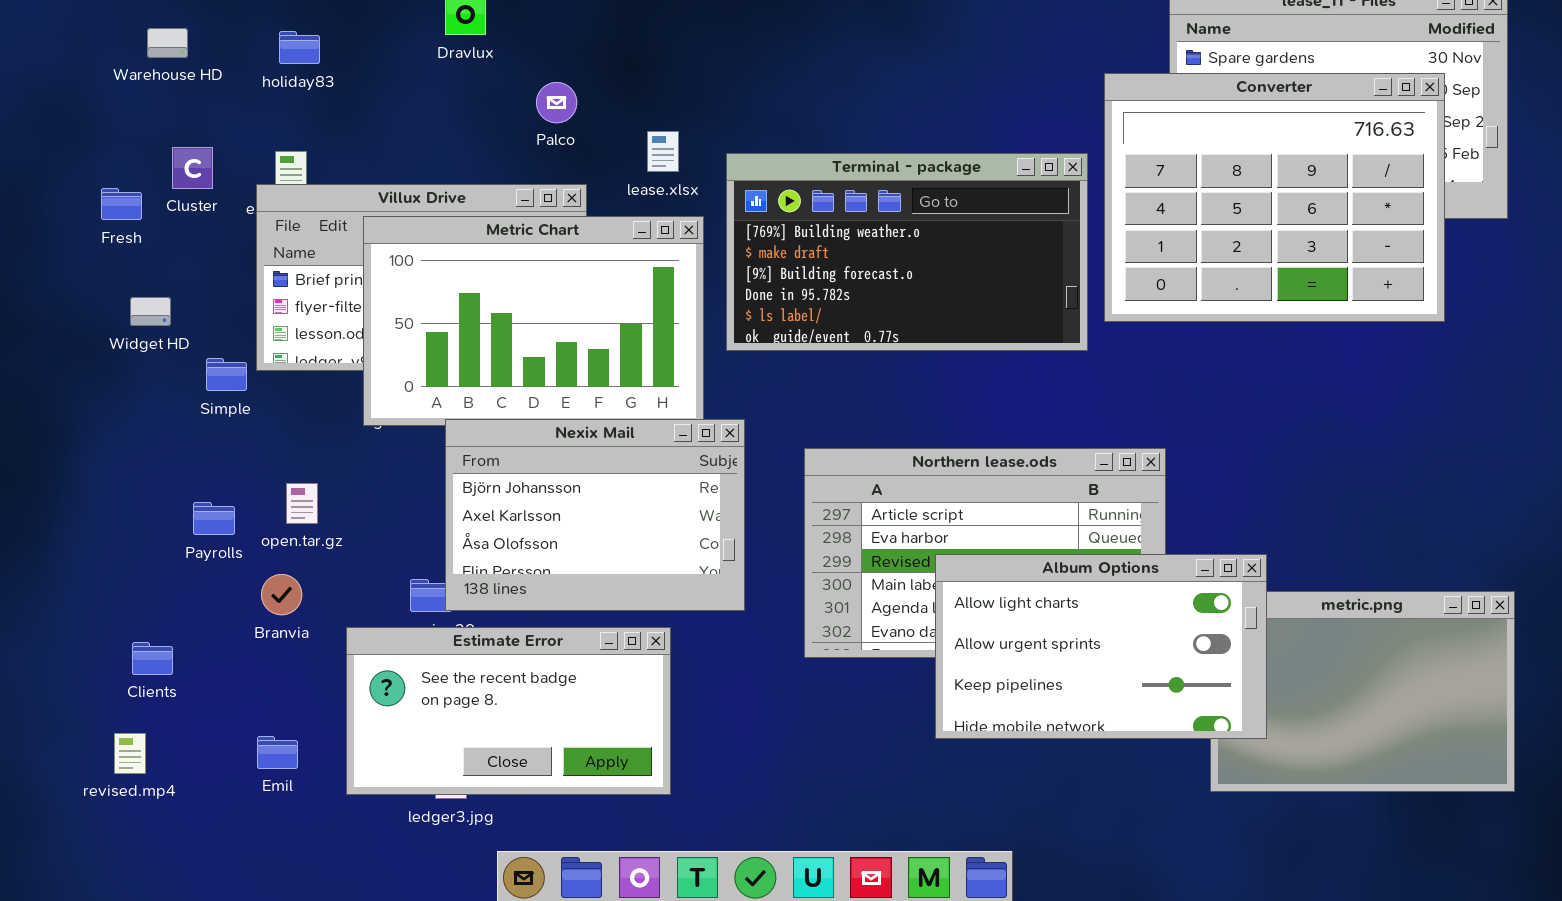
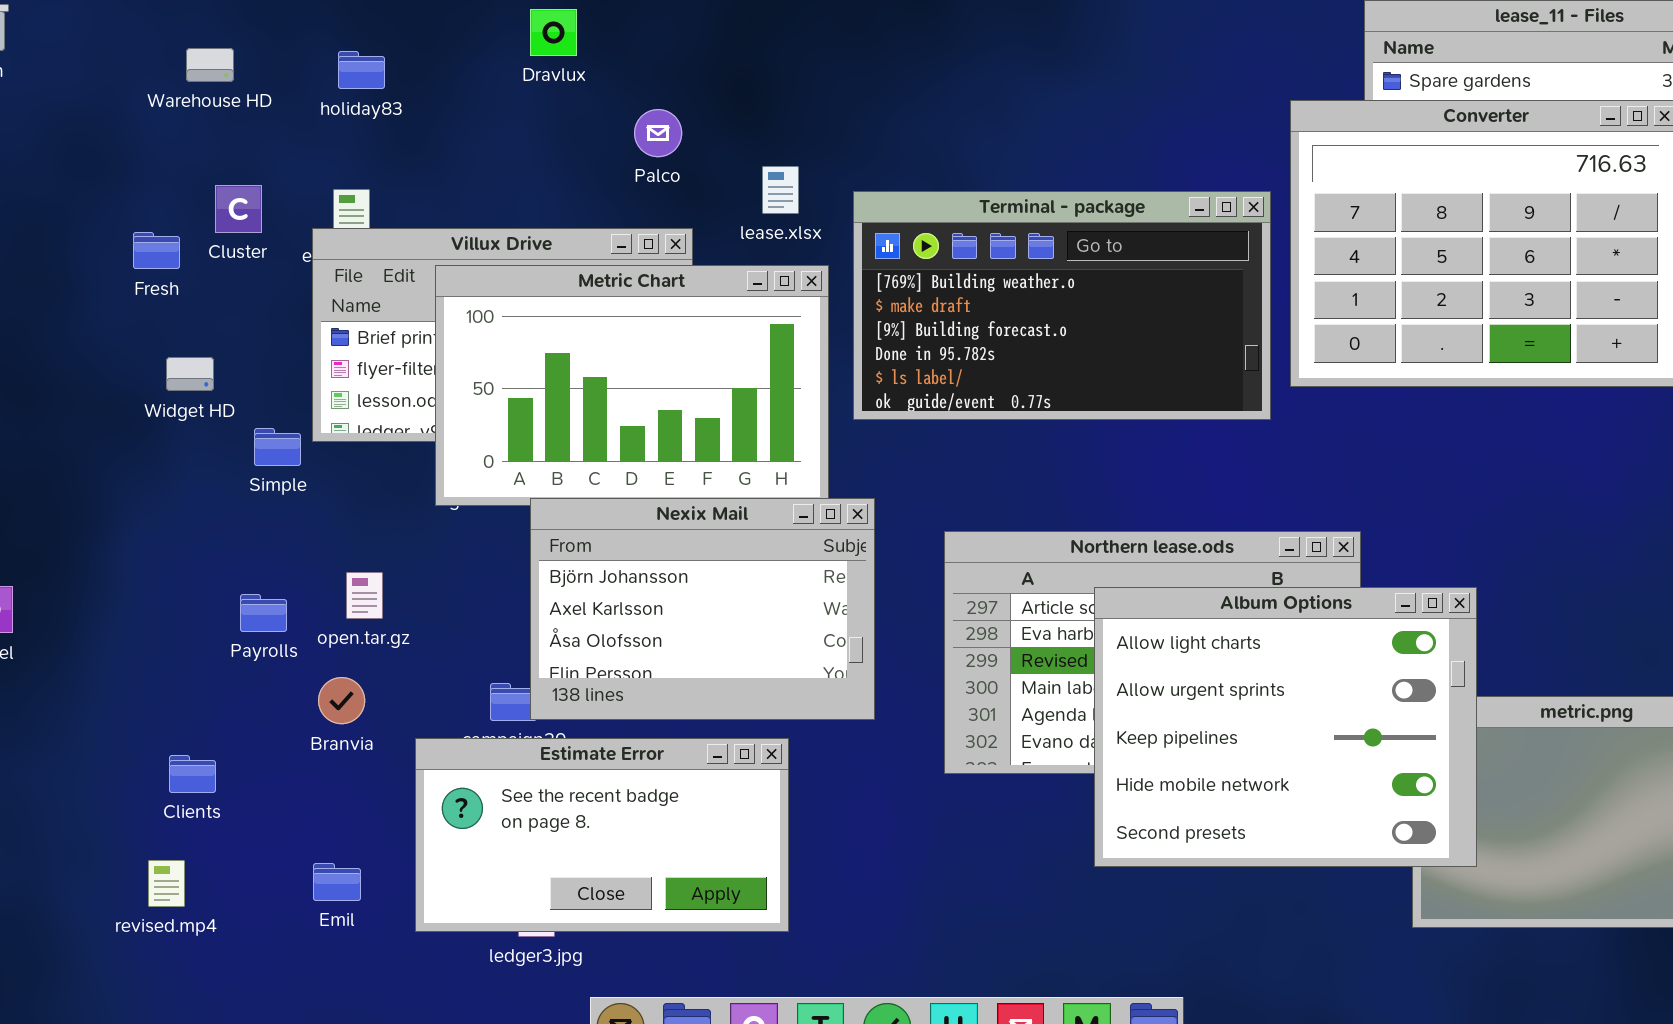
Album Options: [935,554,1267,739] -> [1094,587,1477,867], resized

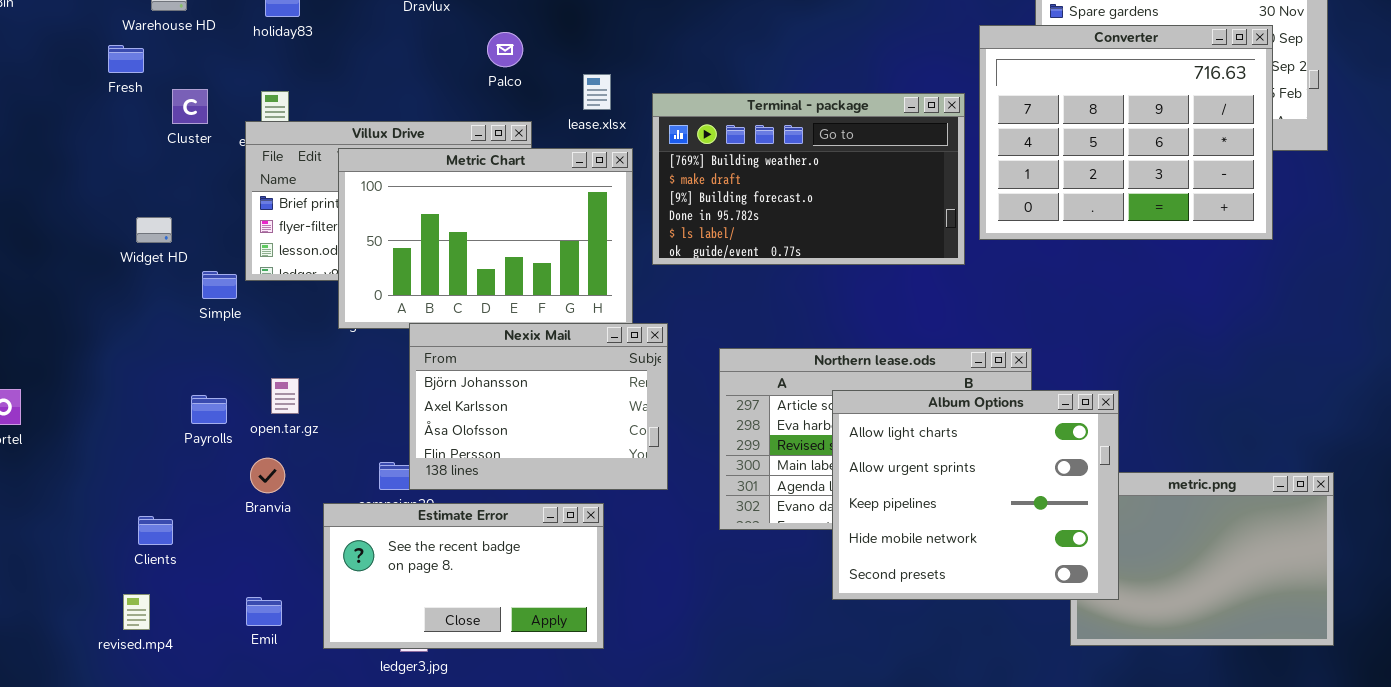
Fresh: [133,232,180,269] -> [108,45,144,73], moved

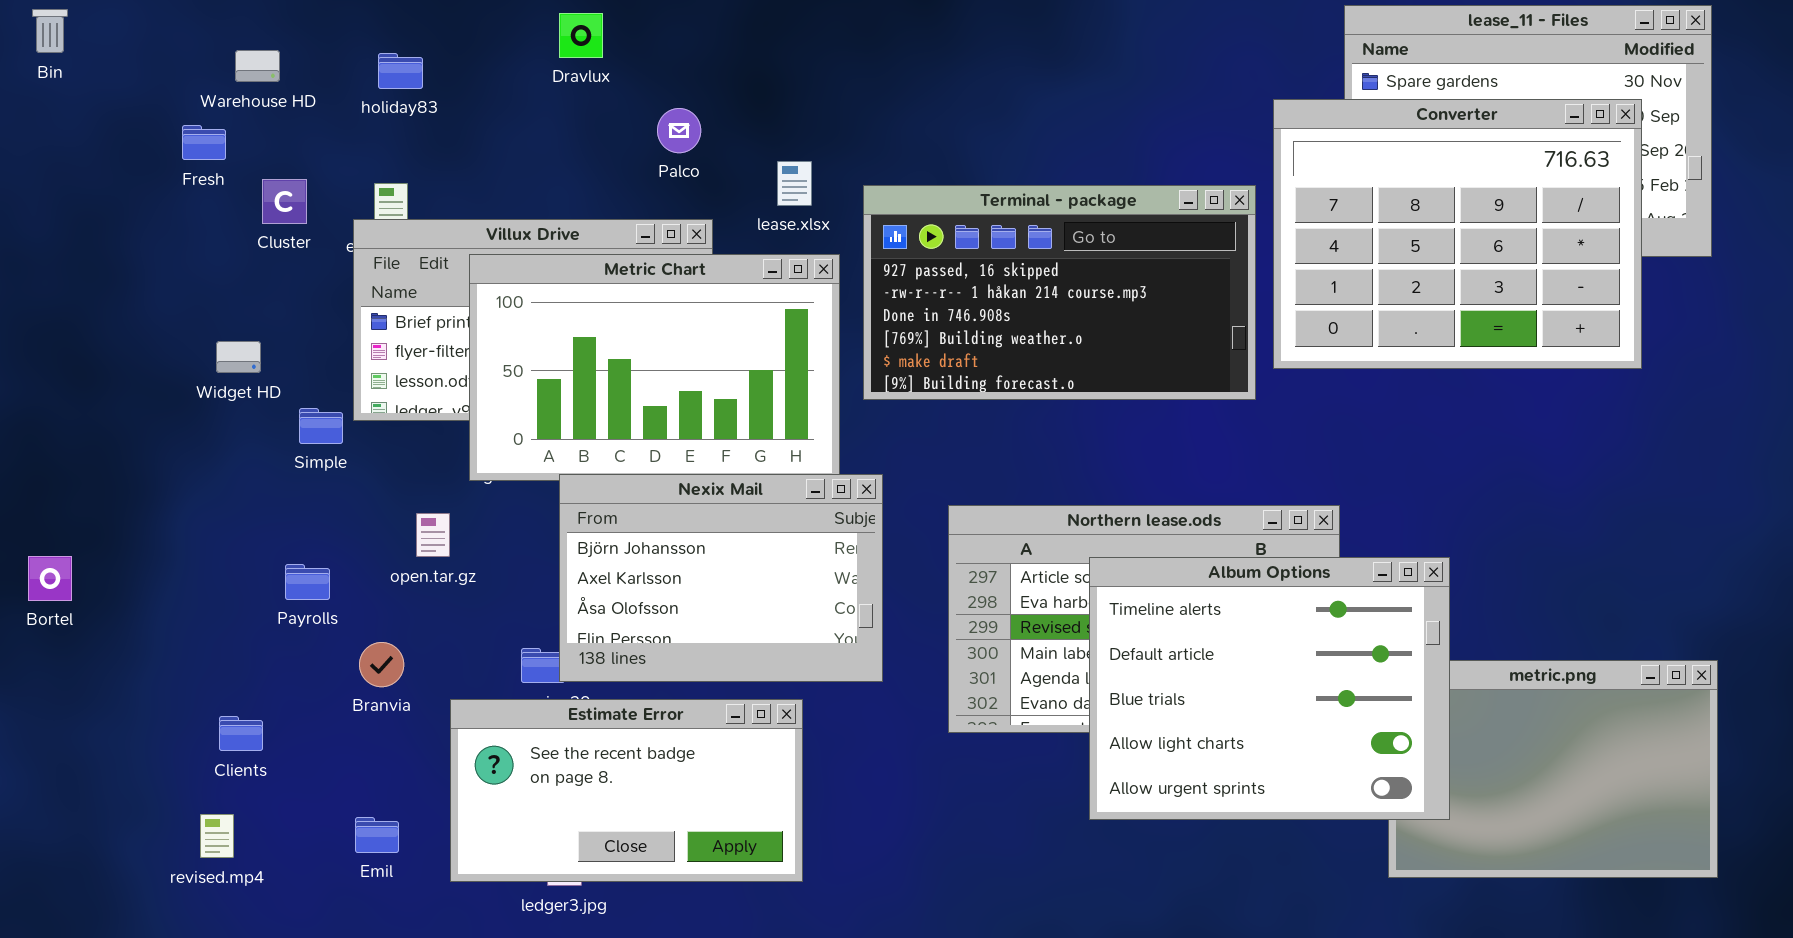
Terminal - package: [652,93,965,265] -> [863,185,1256,400], scrolled up 3 rows
open.tar.gz: [271,378,299,414] -> [416,513,450,557], moved
Album Options: [832,390,1119,600] -> [1089,557,1450,820], scrolled up 3 rows

